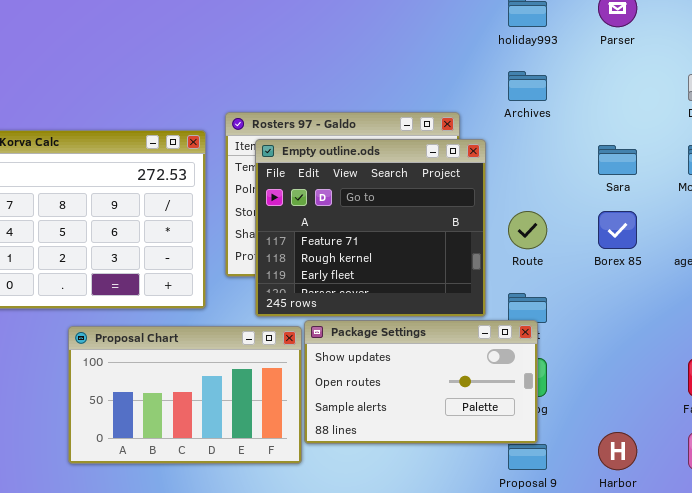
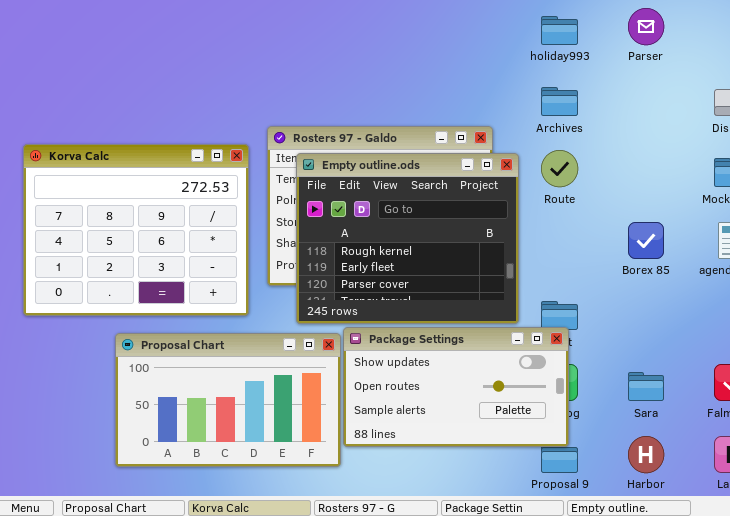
Empty outline.ods: [255,139,486,317] -> [296,153,519,324], scrolled down 1 row
Sara: [598,145,637,175] -> [628,372,664,401], moved
Route: [508,211,547,249] -> [541,150,578,187], moved

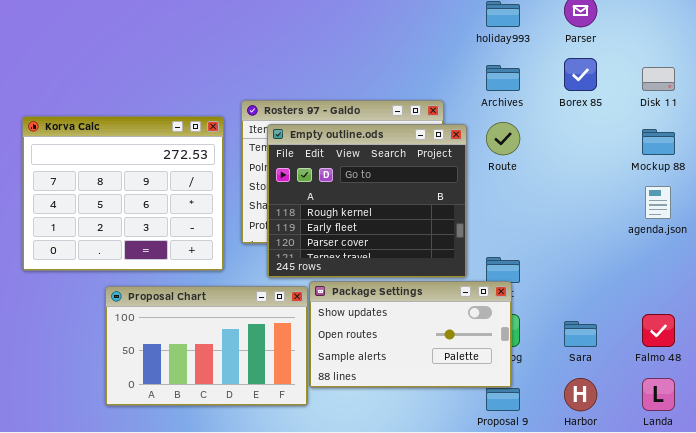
Borex 85: [628,222,664,259] -> [564,58,597,91], moved

